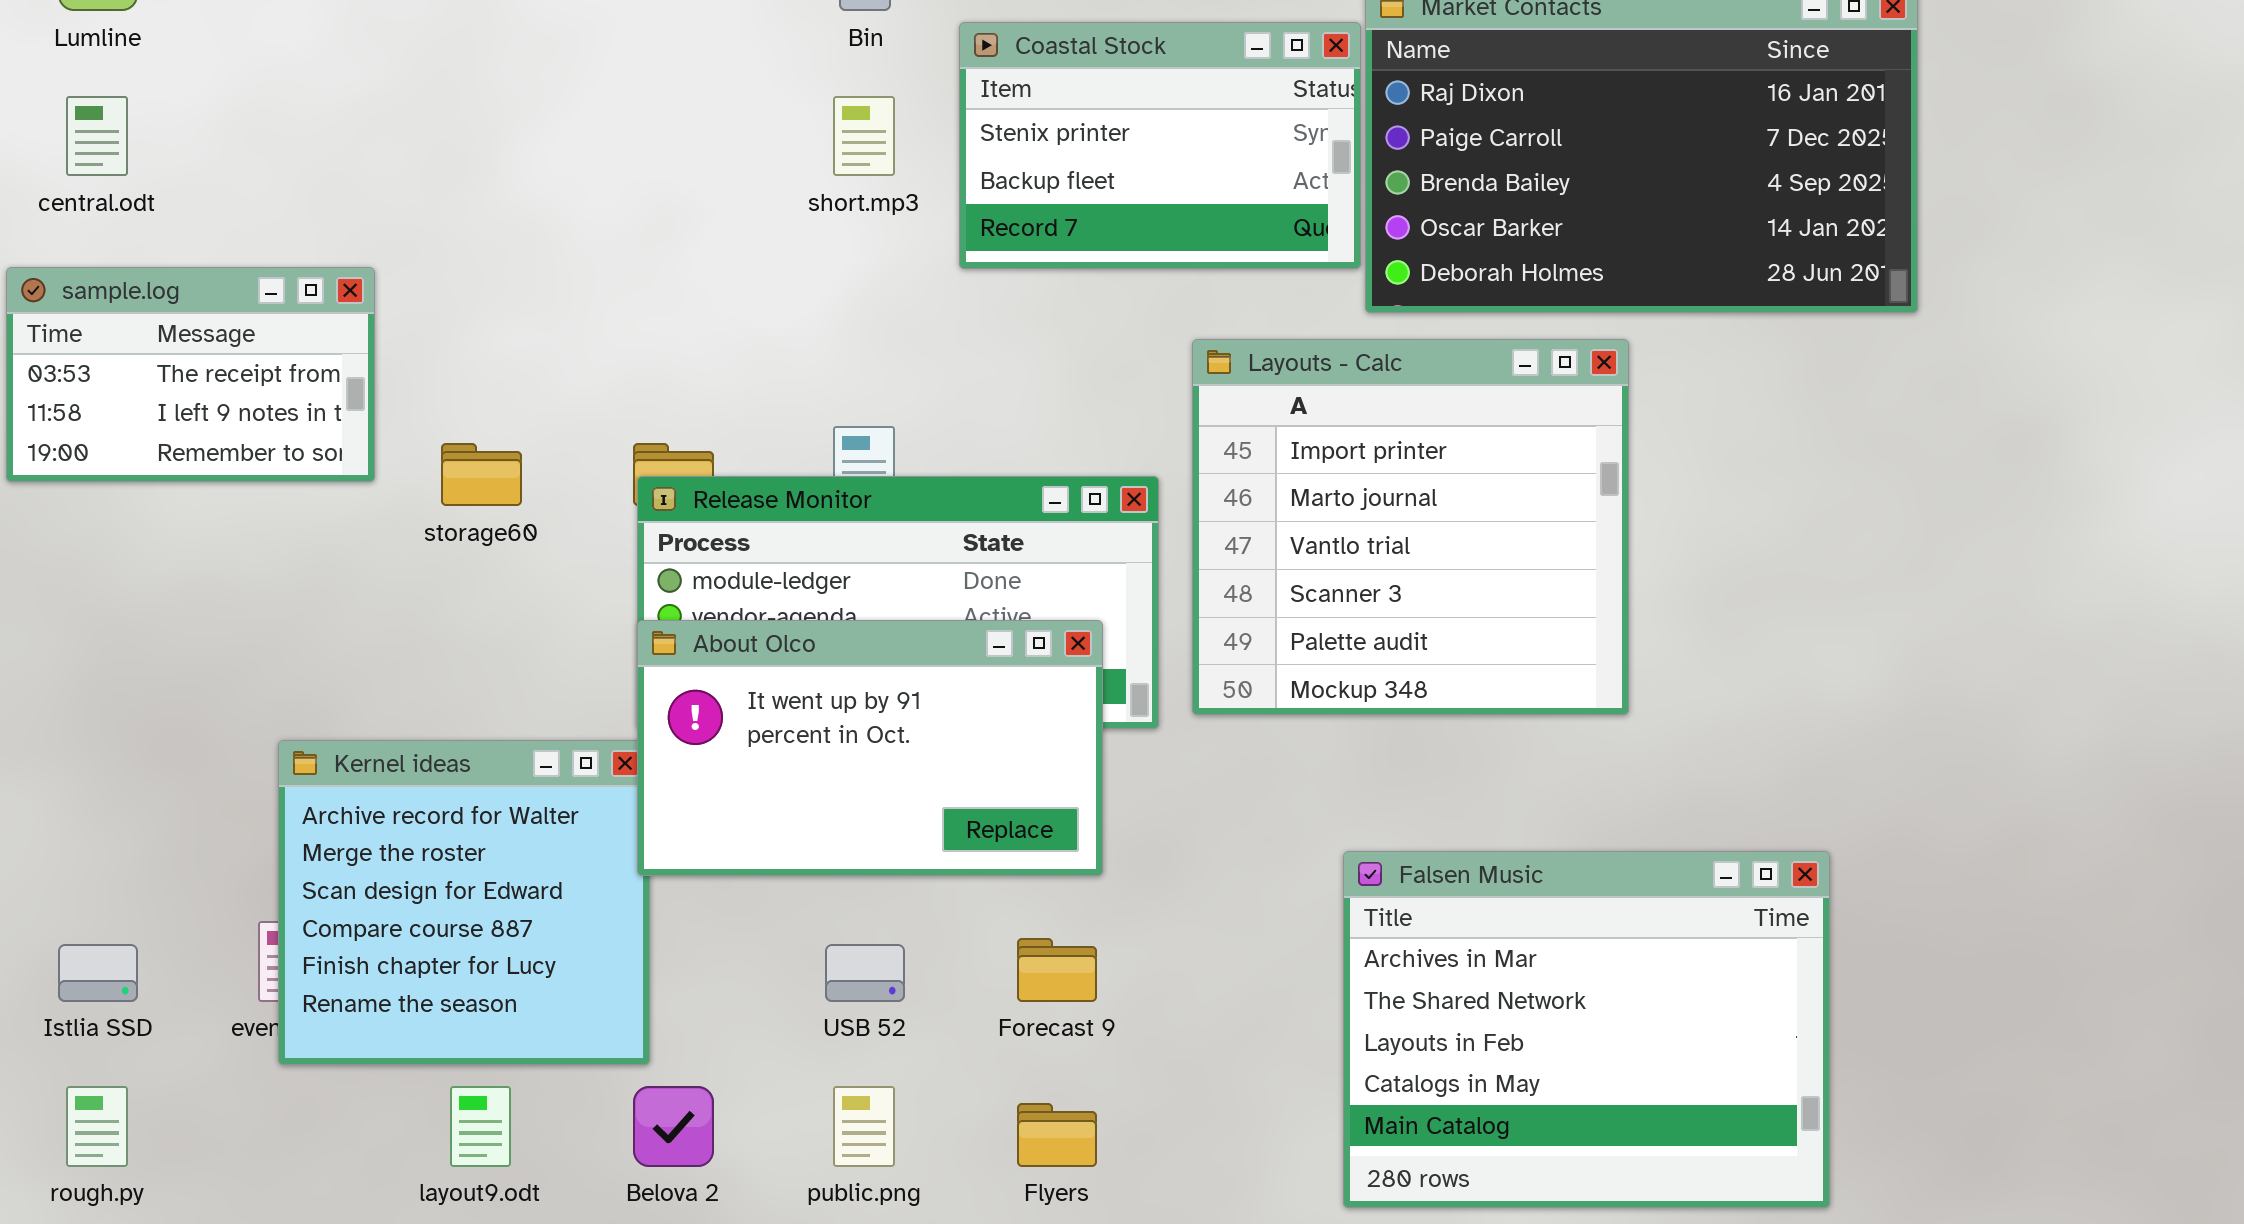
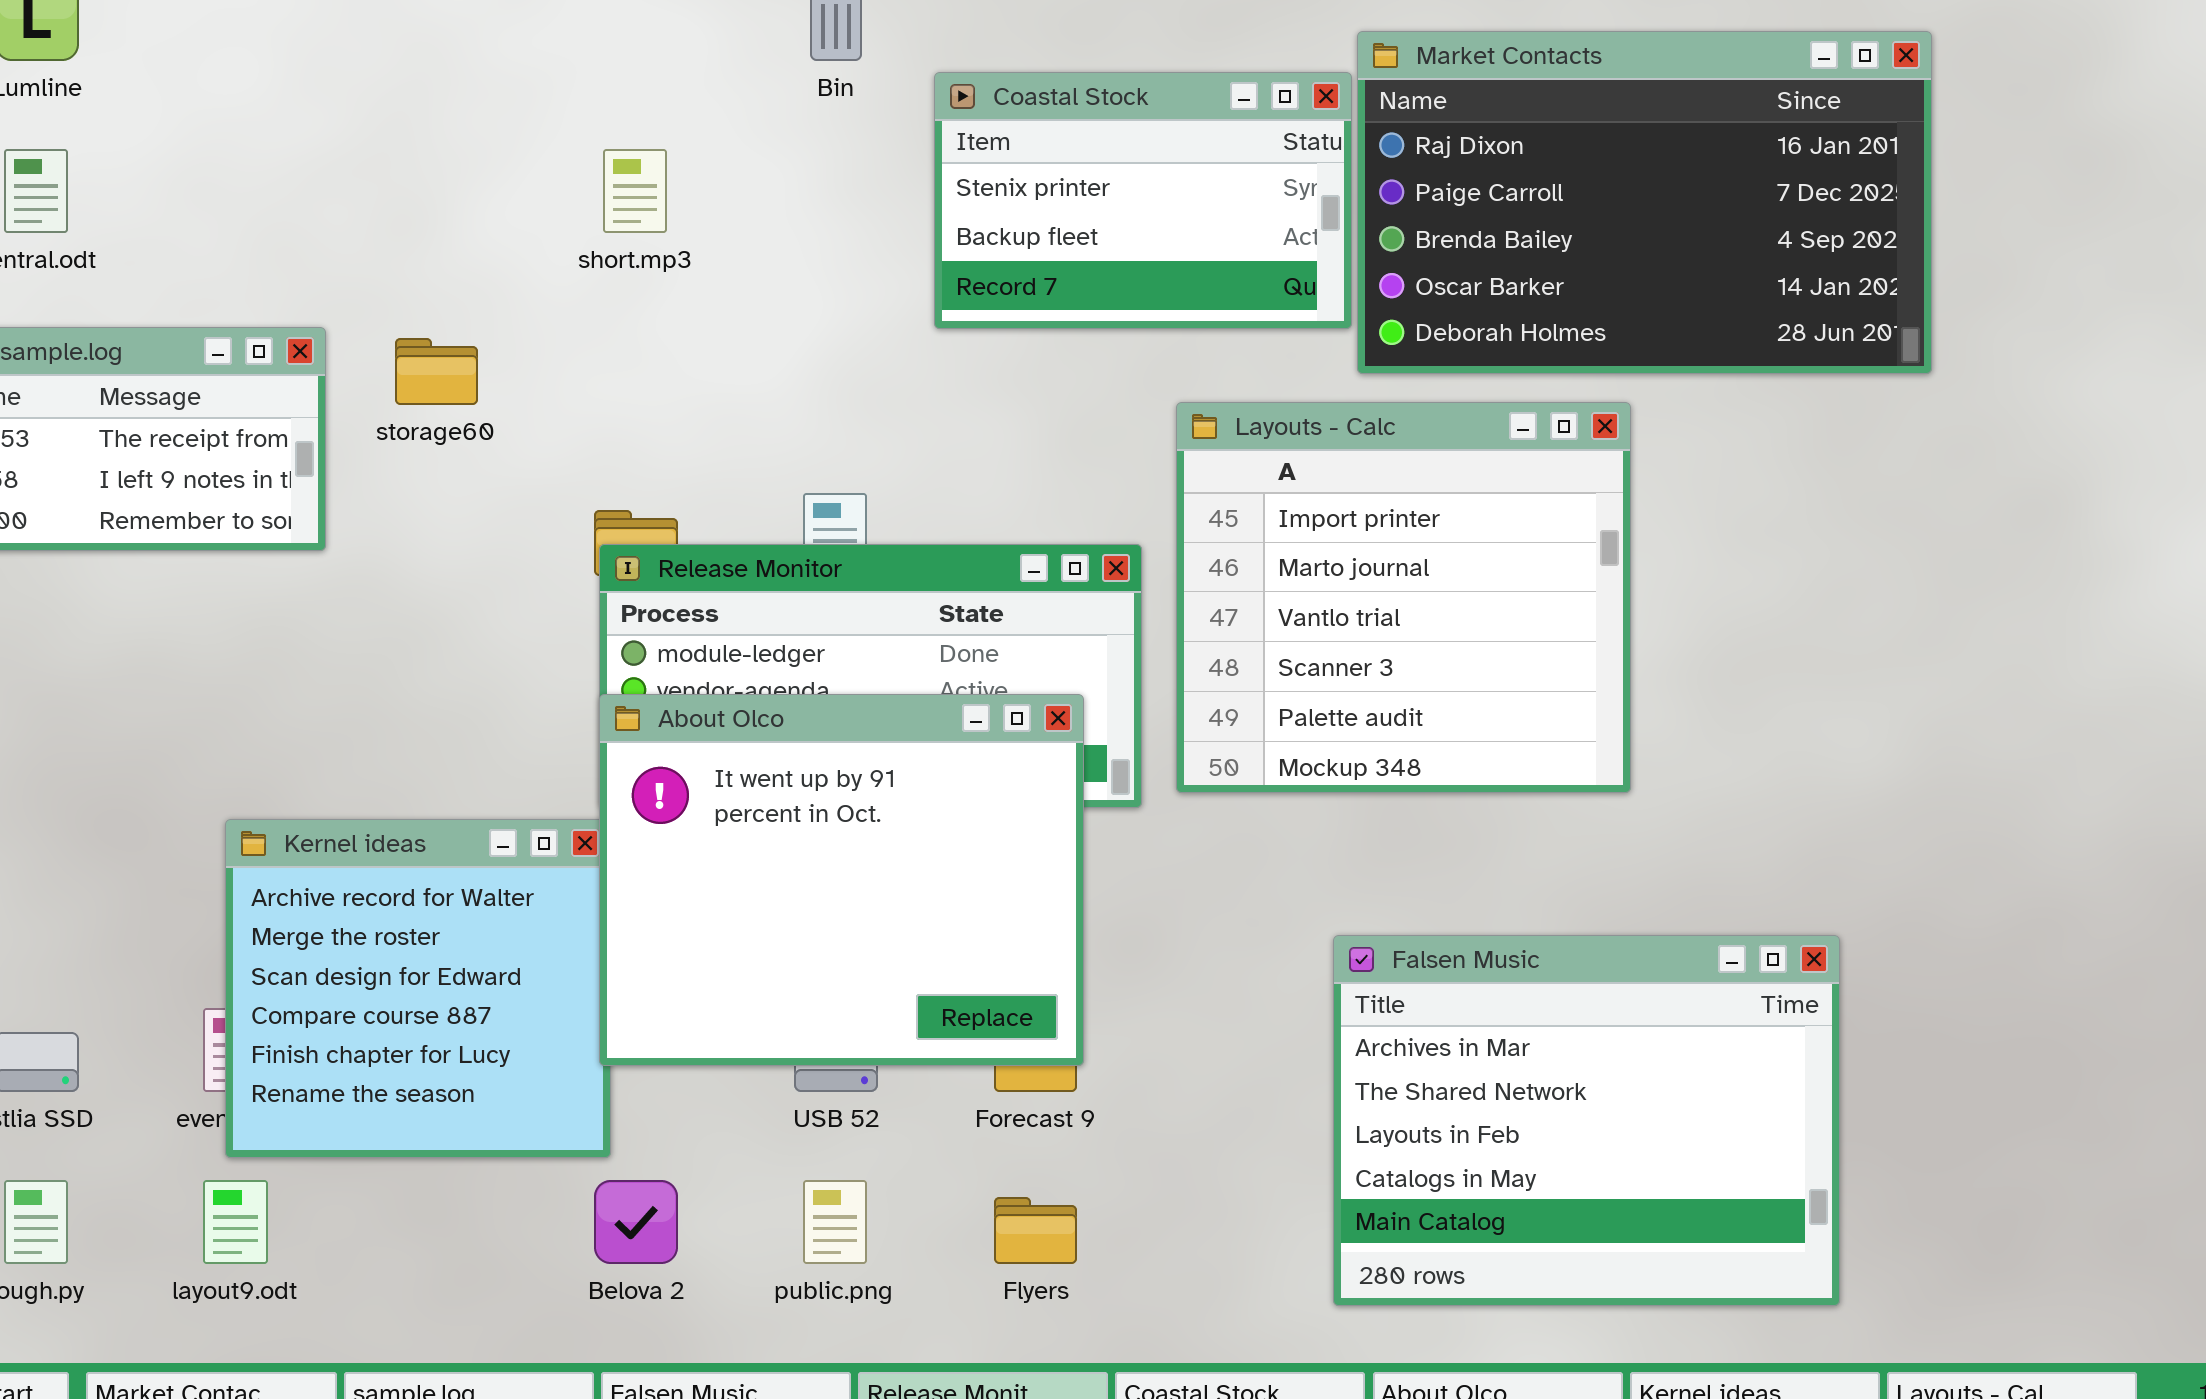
short.mp3: [833,96,895,176] -> [603,149,667,233], moved
storage60: [441,443,522,506] -> [395,338,478,405], moved
About Olco: [637,620,1103,876] -> [599,694,1084,1066], resized
layout9.odt: [450,1086,511,1167] -> [203,1180,268,1264], moved

